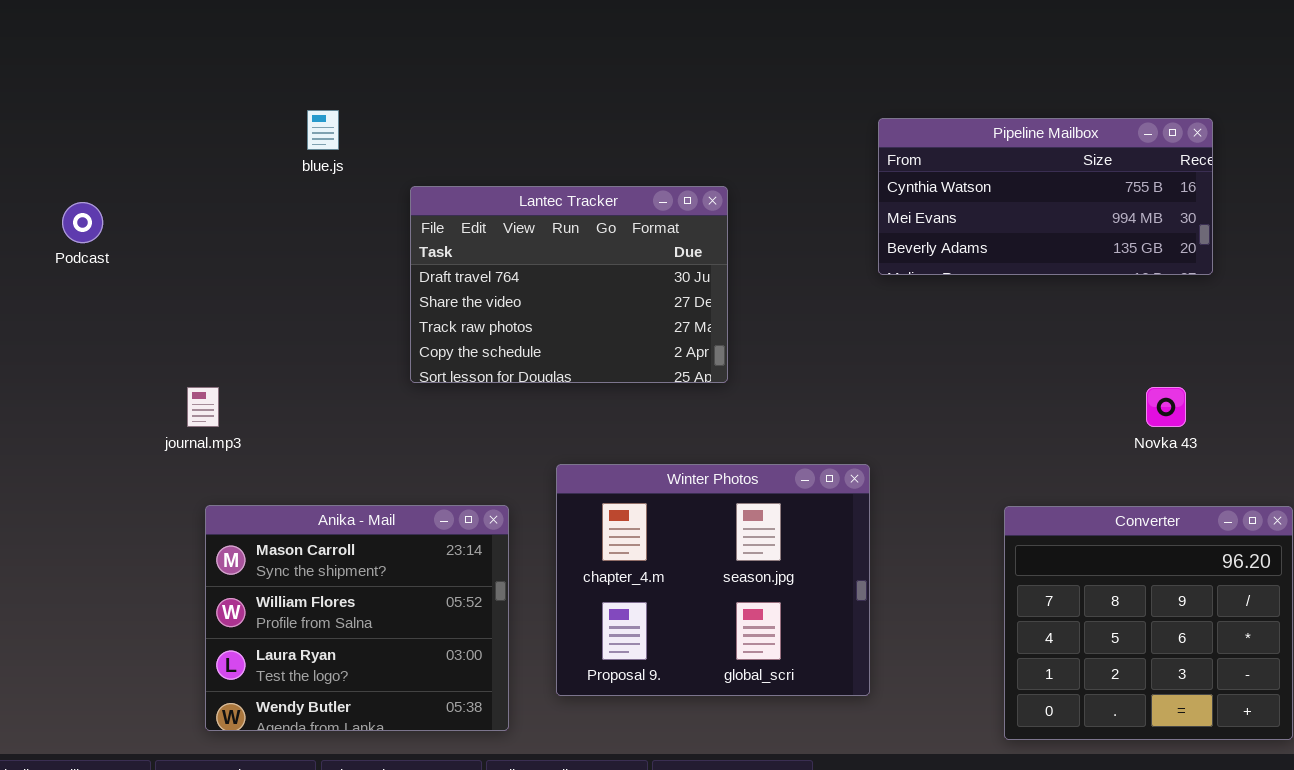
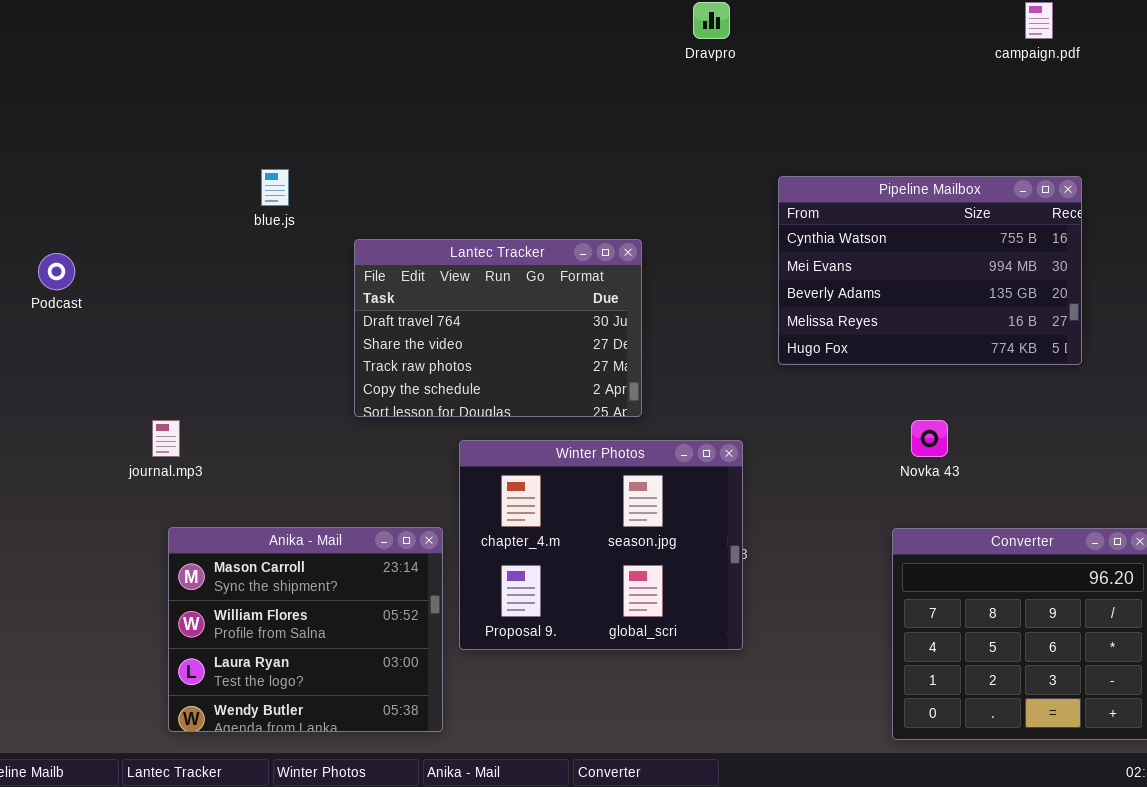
Pipeline Mailbox: [878,118,1213,275] -> [778,176,1082,365], resized
Novka 43: [1146,387,1186,427] -> [911,420,948,457], moved
Winter Photos: [556,464,870,696] -> [459,440,743,650], moved

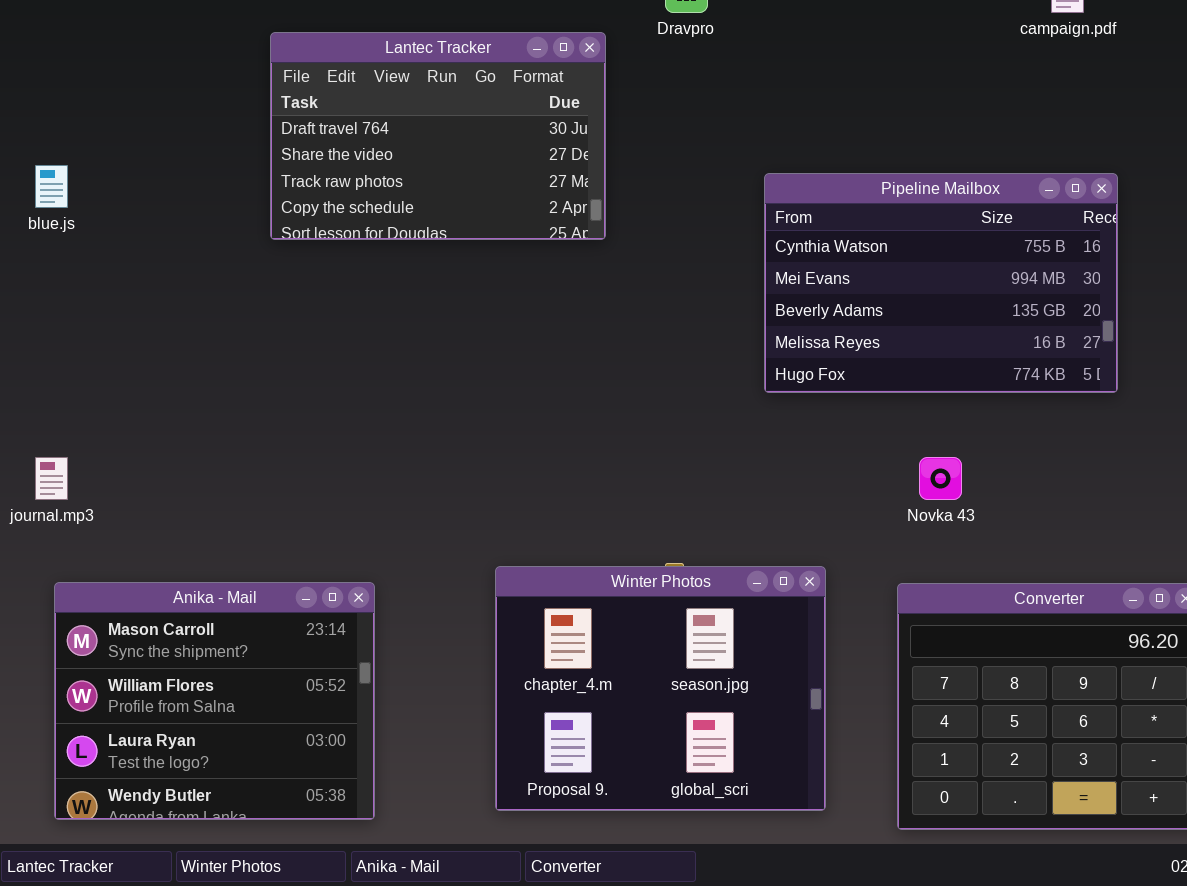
blue.js: [261,169,289,206] -> [35,165,68,208], moved
Lantec Tracker: [354,239,642,417] -> [270,32,606,240], moved
Winter Photos: [459,440,743,650] -> [495,566,826,811], moved

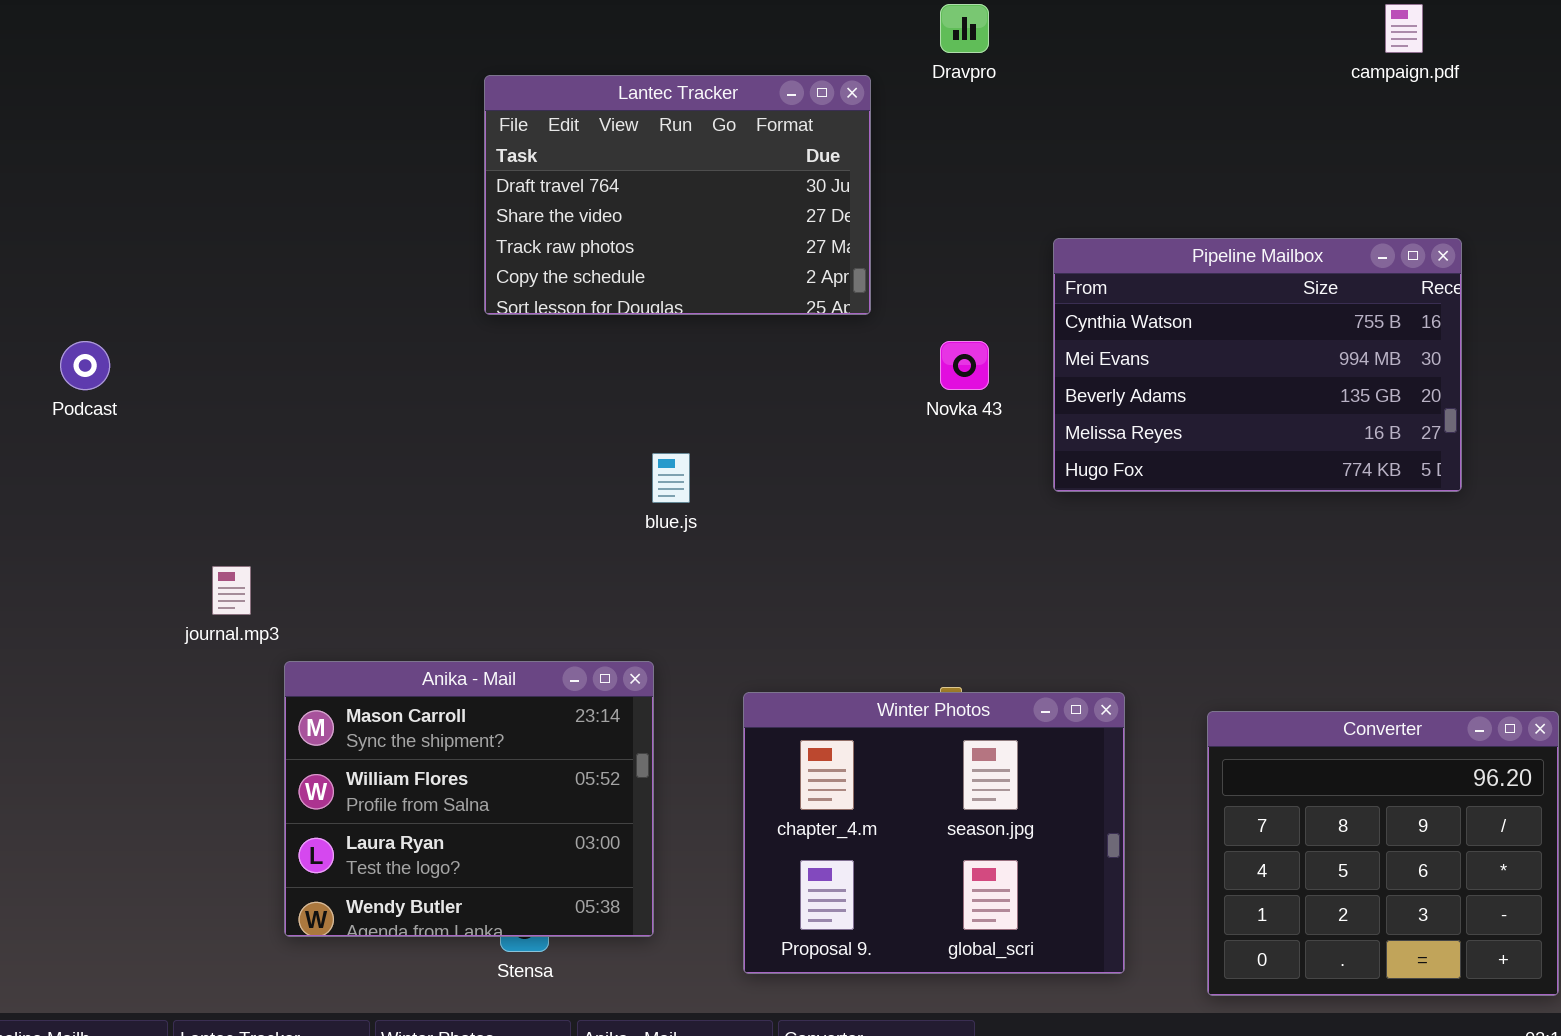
blue.js: [35,165,68,208] -> [652,453,690,503], moved
Novka 43: [919,457,962,500] -> [940,341,989,390], moved
Anika - Mail: [54,582,375,820] -> [284,661,654,937], moved

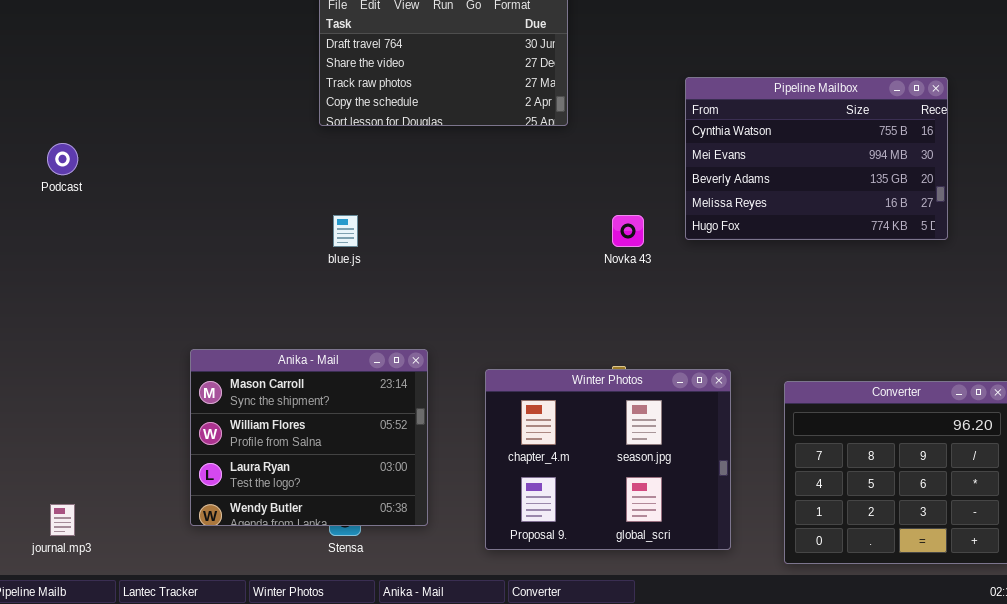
Novka 43: [940,341,989,390] -> [612,215,644,247], moved
blue.js: [652,453,690,503] -> [333,215,358,247], moved
journal.mp3: [212,566,251,615] -> [50,504,75,536], moved

